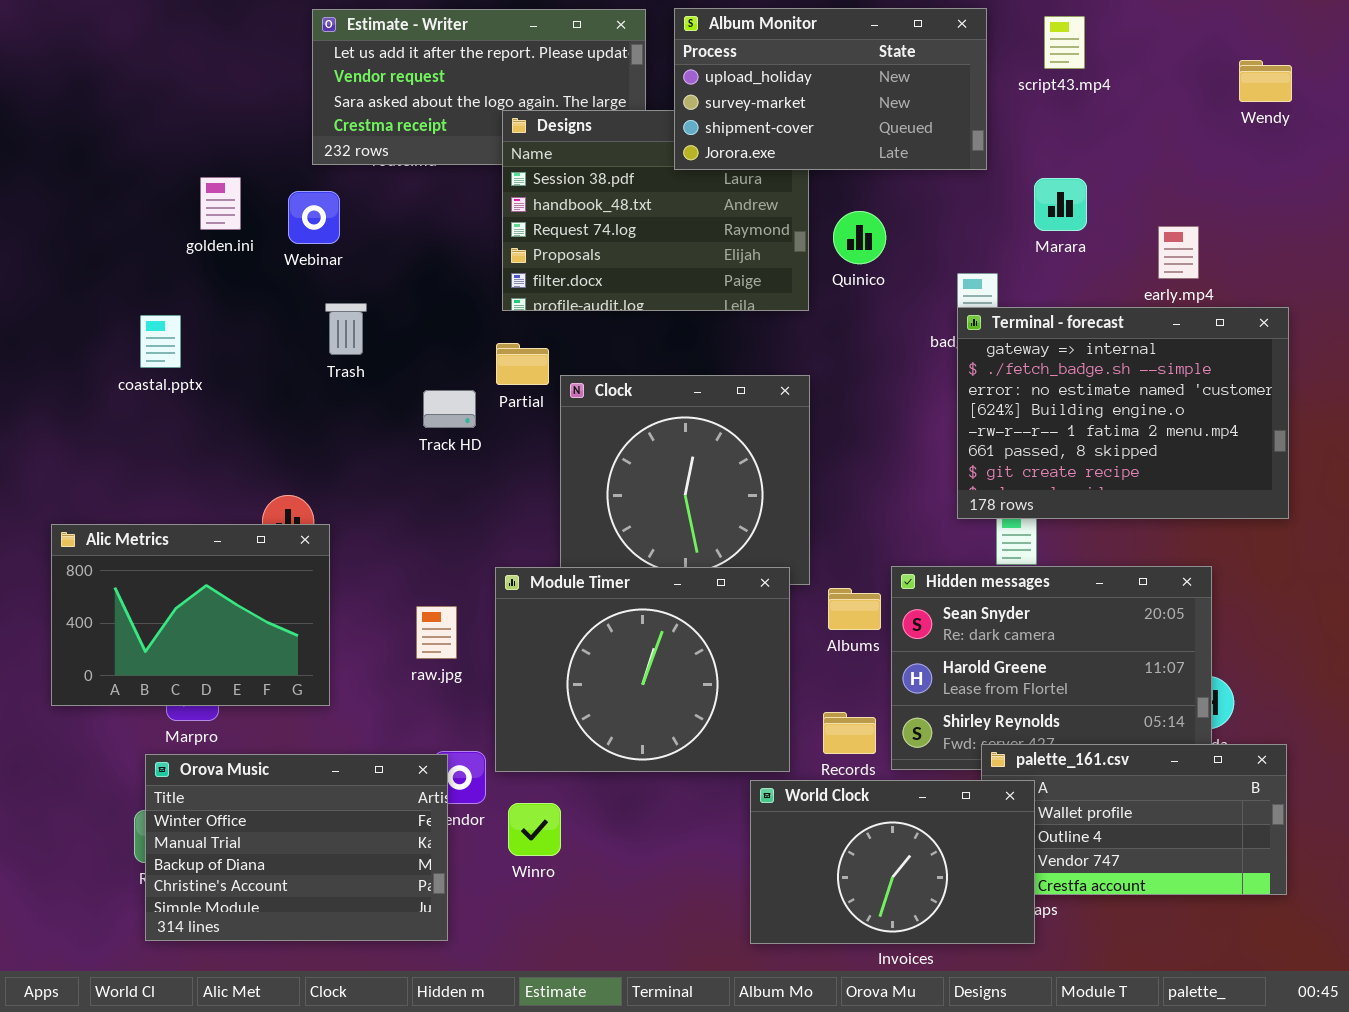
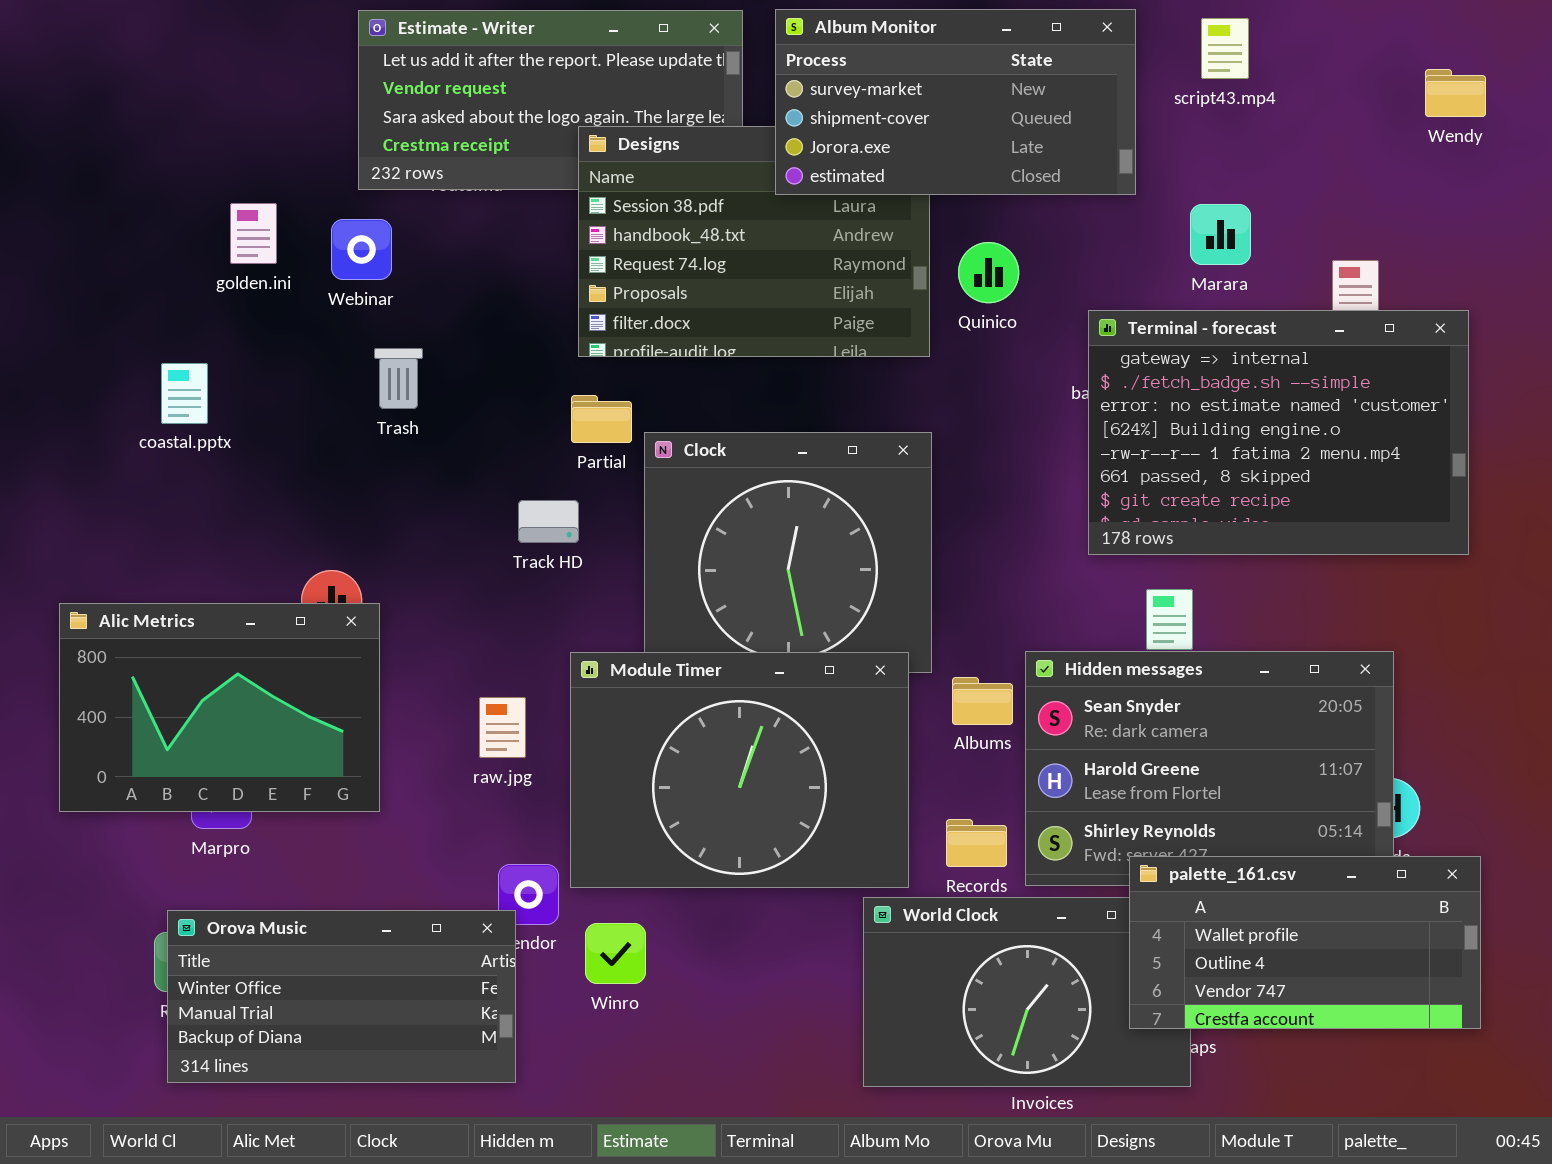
Album Monitor: [674,8,987,170] -> [775,9,1136,195], scrolled down 1 row
Terminal - forecast: [957,307,1289,519] -> [1088,310,1469,555], moved
Track HD: [423,390,476,428] -> [518,500,579,543], moved
palette_161.csv: [981,744,1287,895] -> [1129,856,1481,1029], raised
Orova Music: [145,754,448,941] -> [167,910,516,1083], resized

